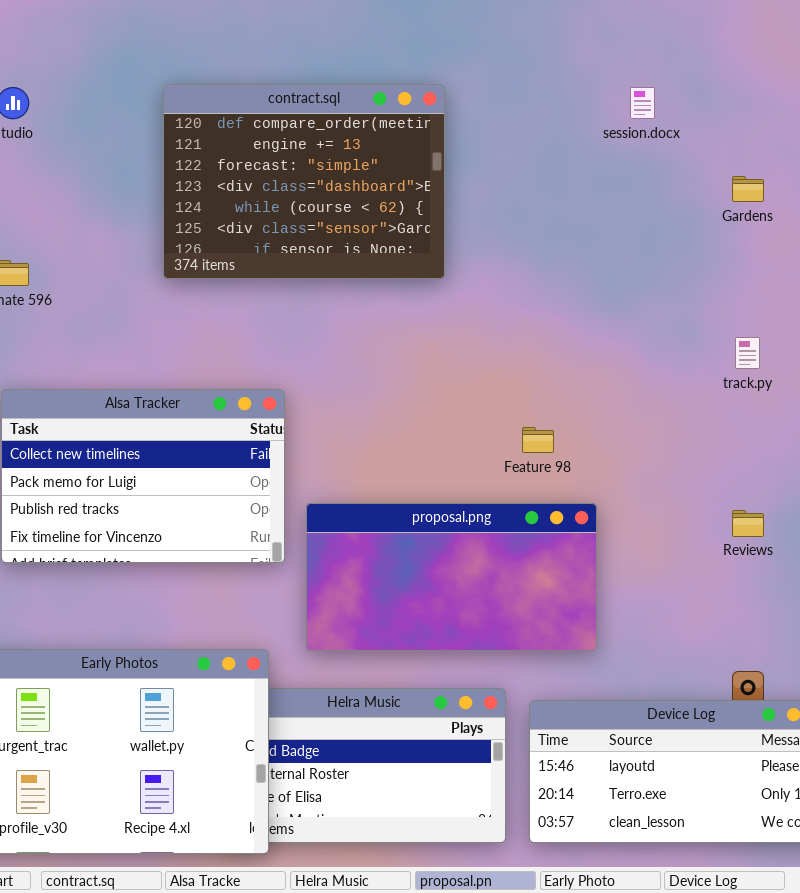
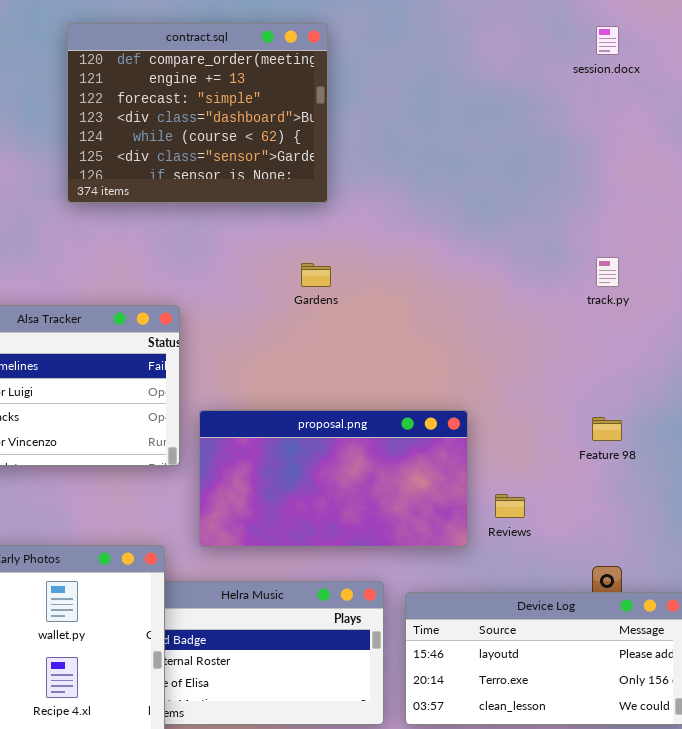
session.docx: [630,87,655,119] -> [596,26,619,55], moved
Gardens: [732,176,764,202] -> [301,263,331,287], moved
Feature 98: [522,427,554,453] -> [592,417,622,441], moved
Reviews: [732,510,764,537] -> [495,494,525,518], moved

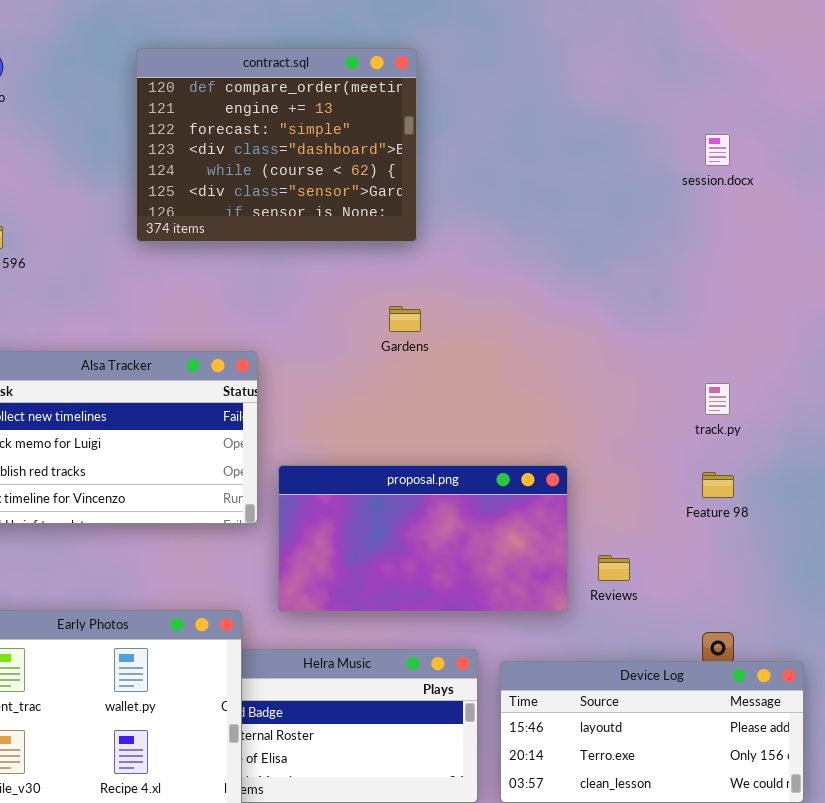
session.docx: [596,26,619,55] -> [705,134,730,166], moved
track.py: [596,257,619,287] -> [705,383,730,415], moved

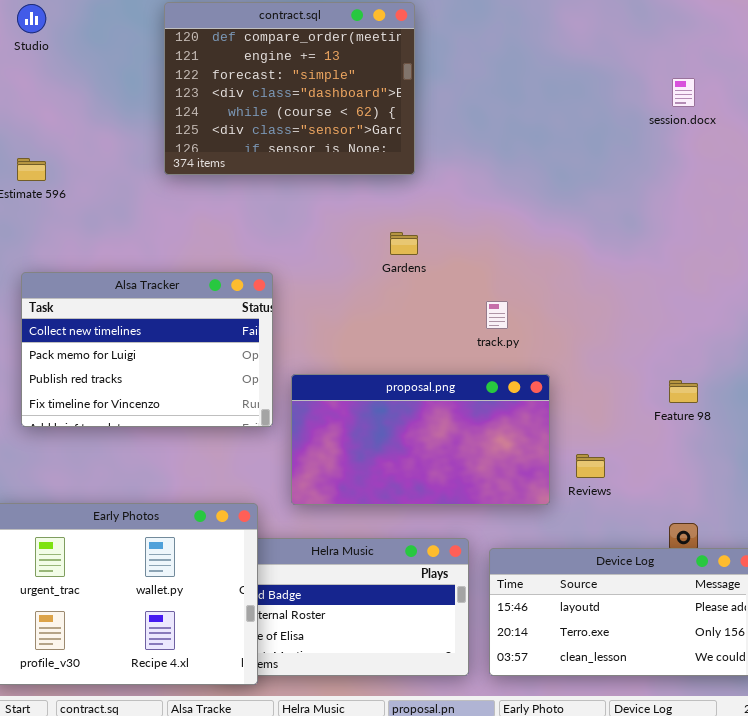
track.py: [705,383,730,415] -> [486,301,508,329], moved

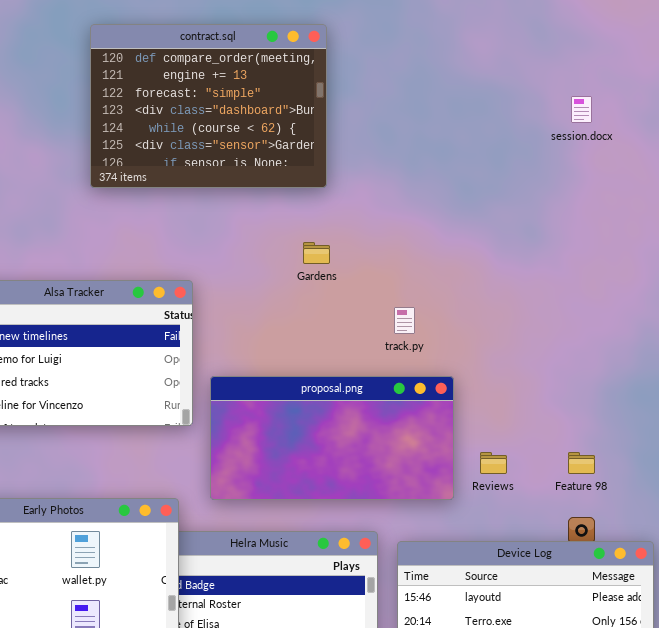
Feature 98: [669,380,698,403] -> [568,452,595,474], moved

